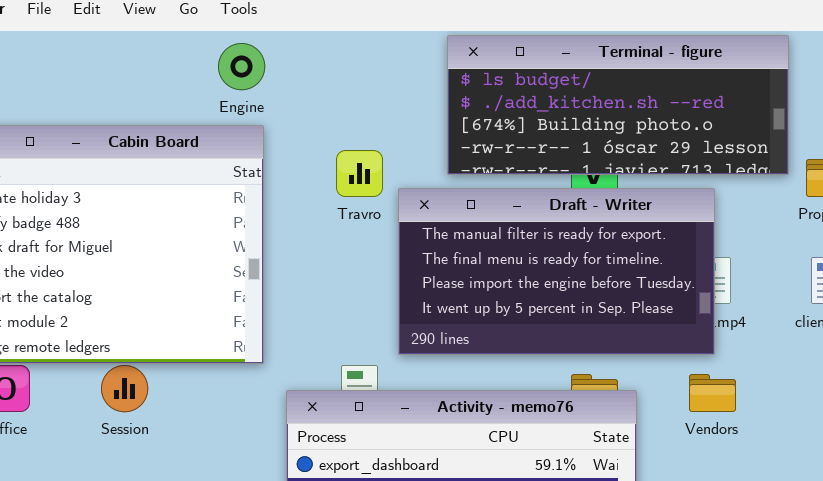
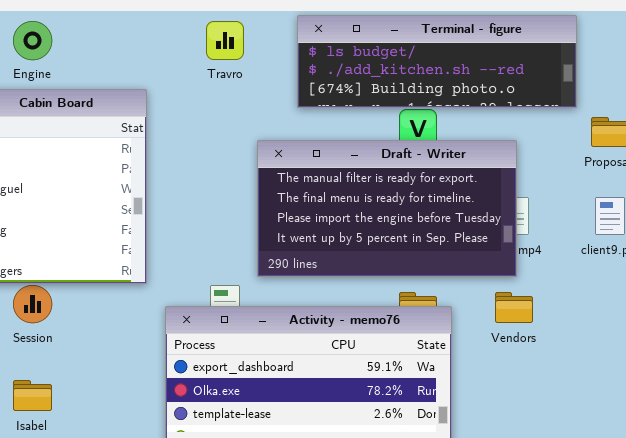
Terminal - figure: [447,35,789,175] -> [297,15,577,108], resized
Engine: [218,43,265,90] -> [13,21,52,60], moved
Travro: [336,150,383,197] -> [206,21,244,60], moved

